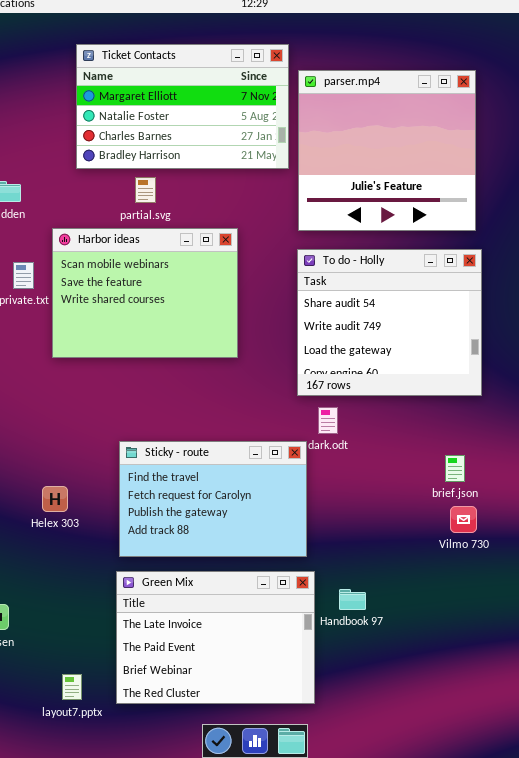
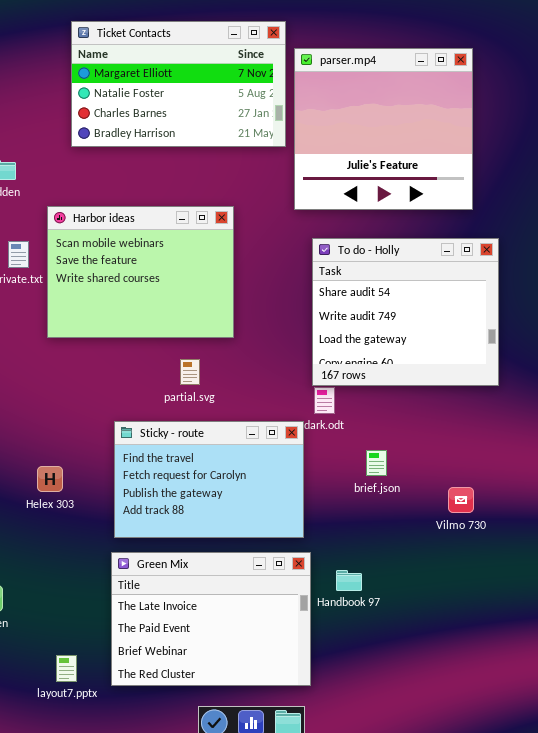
partial.svg: [135,177,156,203] -> [180,359,200,385], moved
To do - Holly: [297,249,482,396] -> [312,238,499,386], moved
brief.json: [445,455,465,482] -> [366,450,387,476], moved

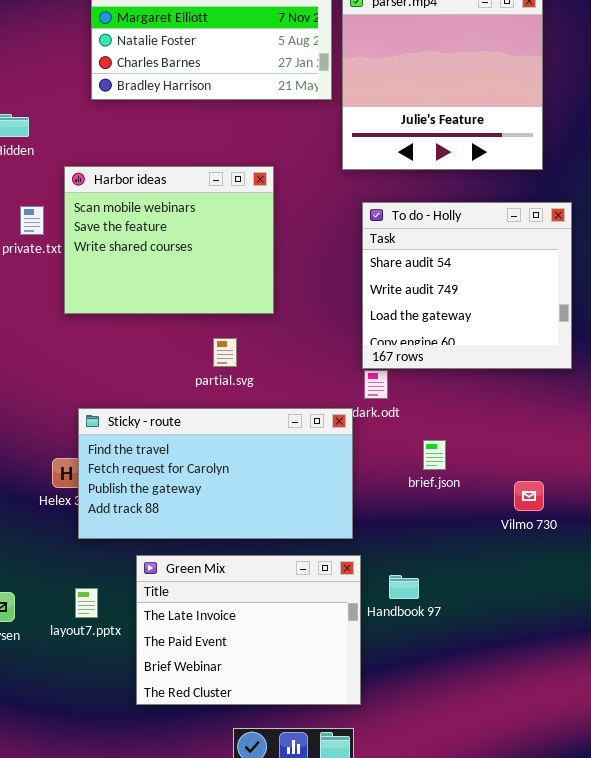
Sticky - route: [114,421,304,538] -> [78,408,353,539], resized
layout7.pptx: [56,655,77,682] -> [75,588,98,618], moved

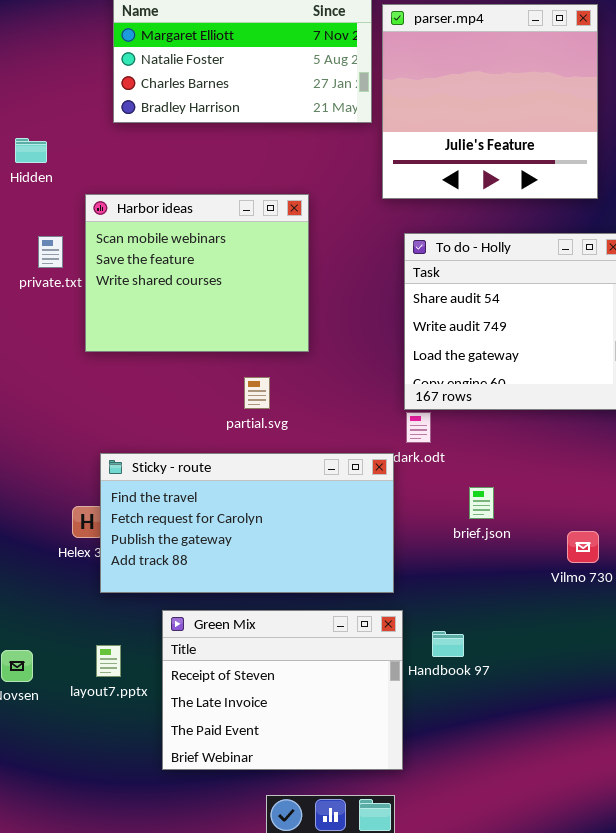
Green Mix: [136,555,361,705] -> [162,610,403,770], scrolled up 1 row

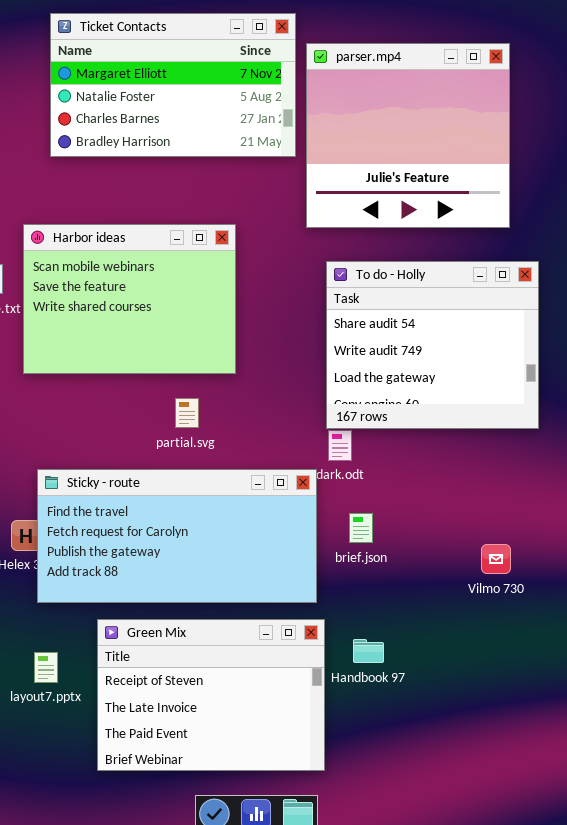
brief.json: [469,487,494,519] -> [349,513,373,543], moved

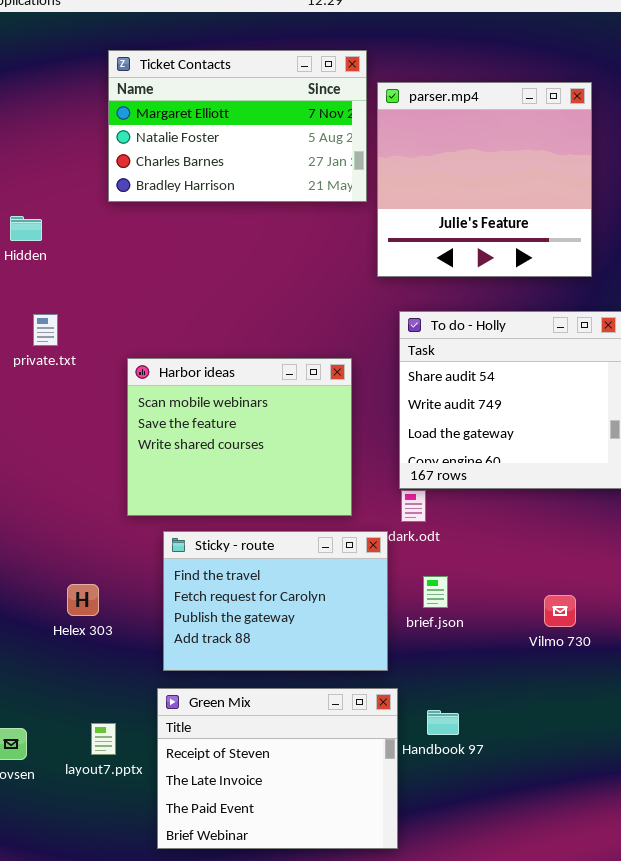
Harbor ideas: [23,224,236,374] -> [127,358,352,516], moved
Sticky - route: [37,469,317,603] -> [163,531,388,671], resized
Vilmo 730: [481,544,511,574] -> [544,595,576,627], moved

